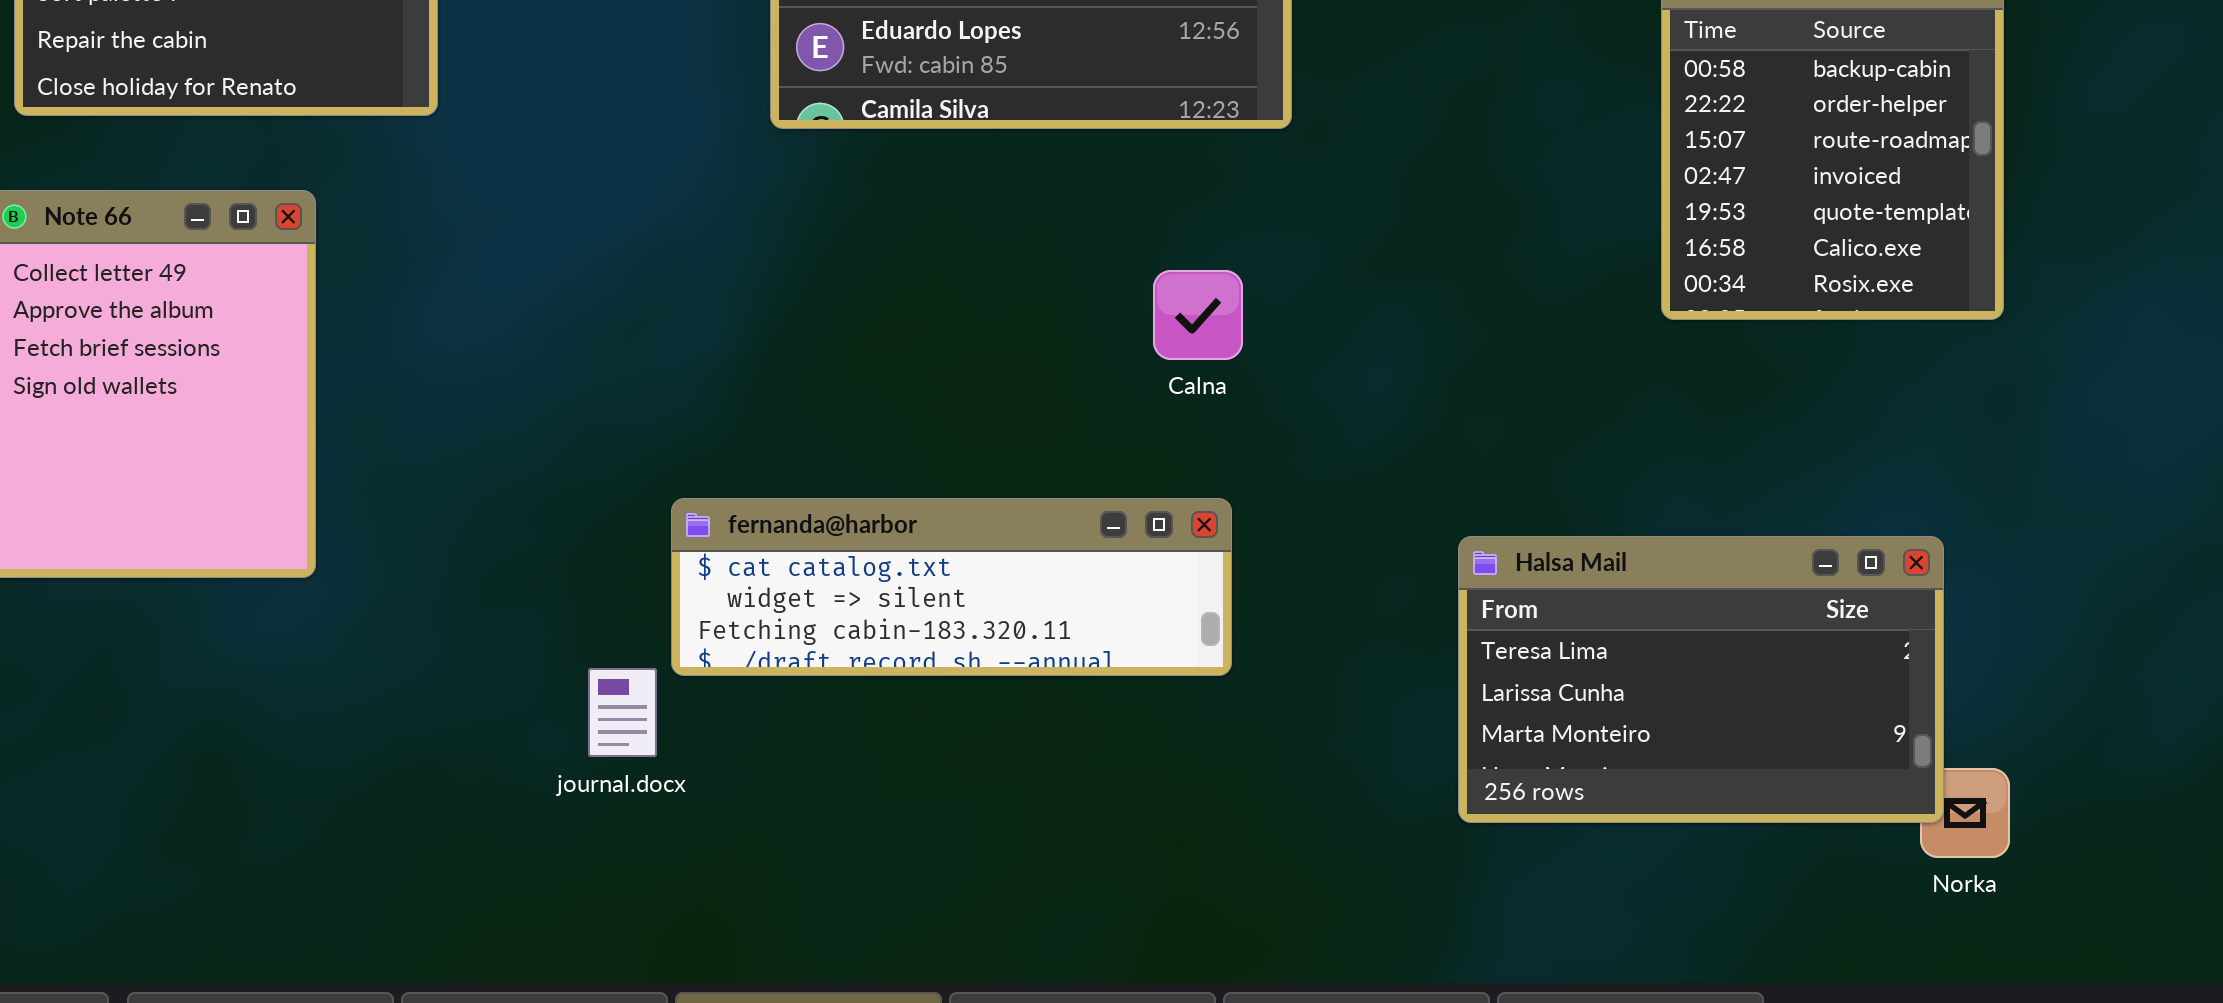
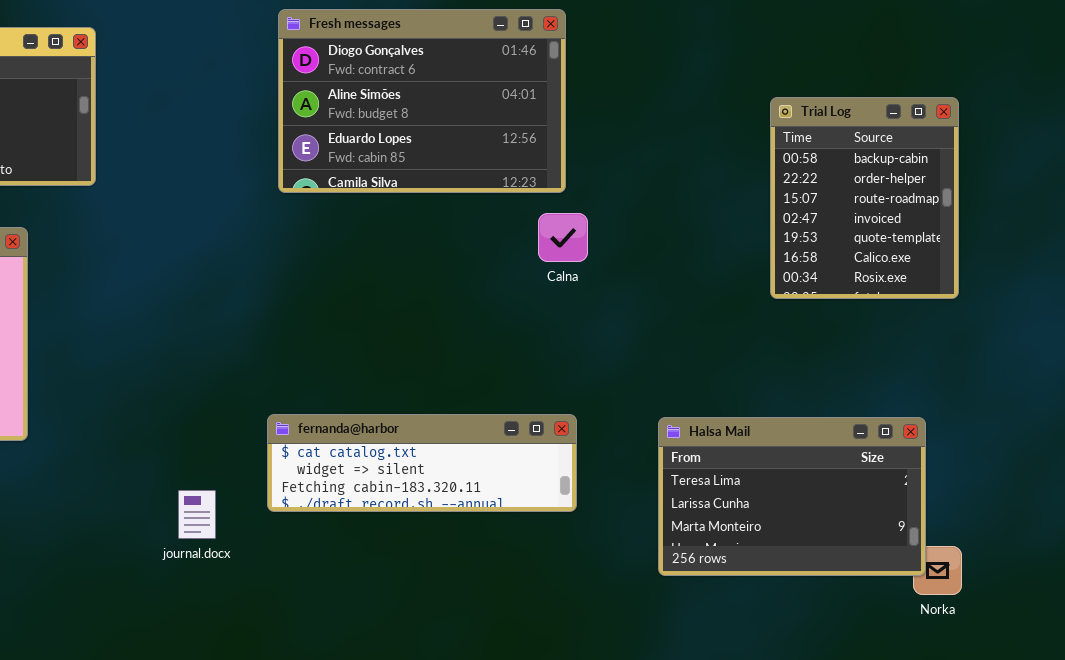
Calna: [1153,270,1243,360] -> [538,213,588,262], moved
fernanda@harbor: [671,498,1232,676] -> [267,414,577,512], moved

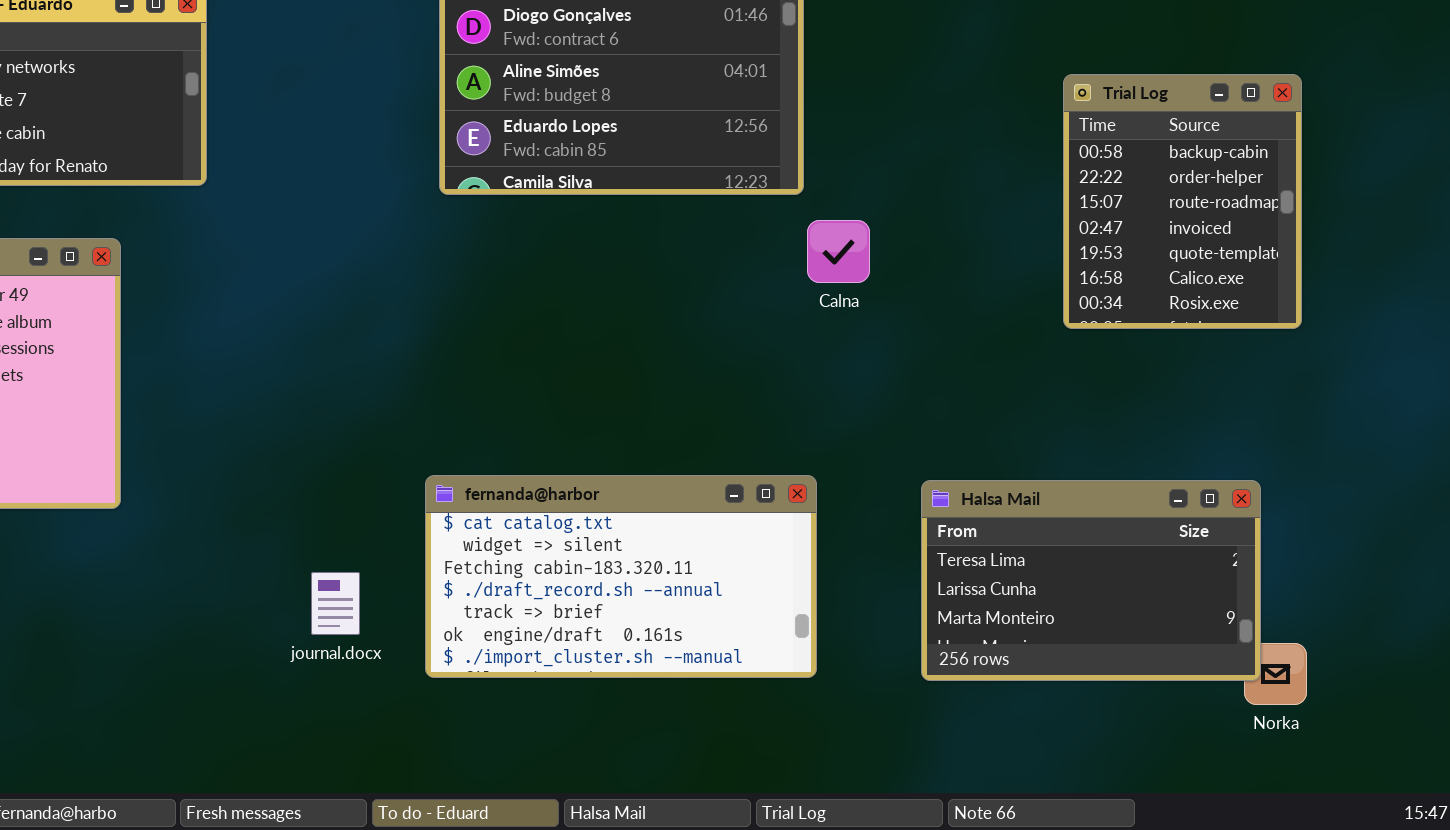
Calna: [538,213,588,262] -> [807,220,870,283], moved
fernanda@harbor: [267,414,577,512] -> [425,475,817,678], resized

